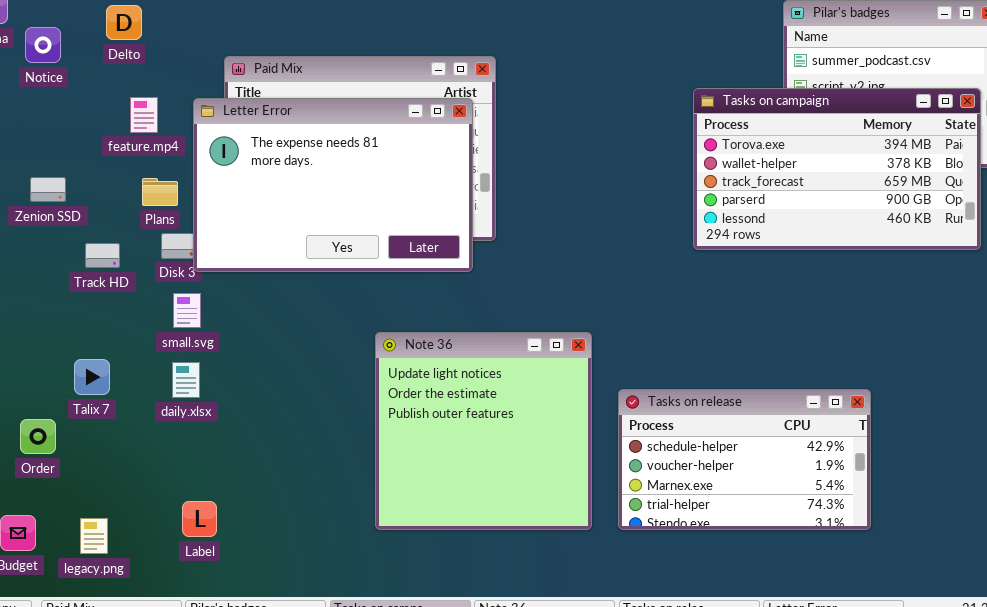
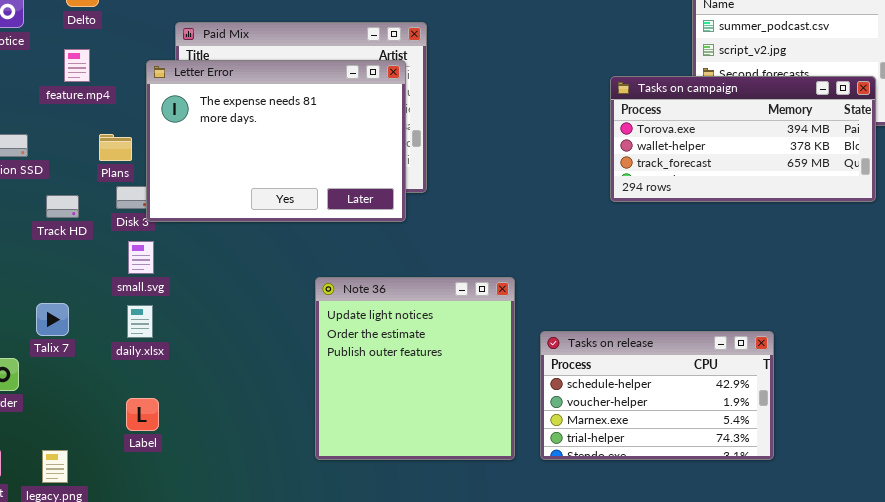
Tasks on campaign: [693,88,981,250] -> [610,76,876,202], resized
feature.mp4: [130,97,158,133] -> [64,49,90,82], moved
Label: [182,501,217,537] -> [126,398,159,431], moved

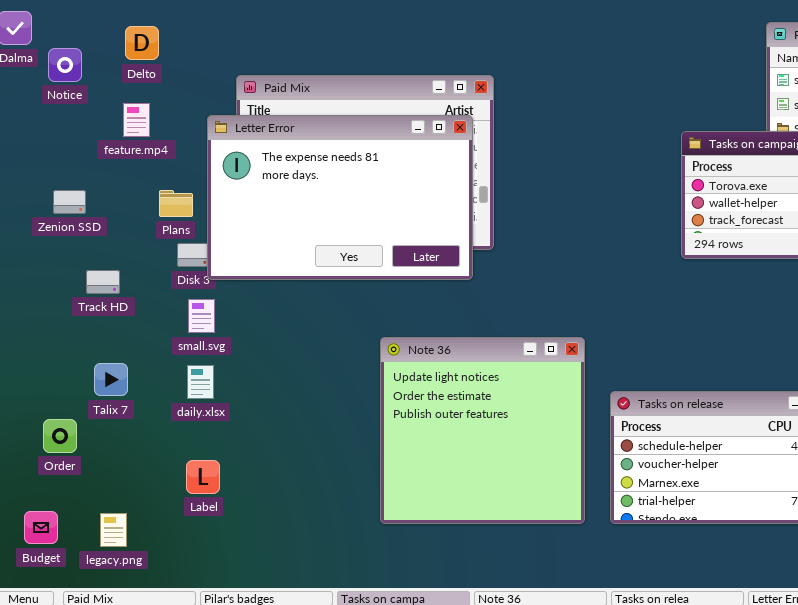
Track HD: [46,195,79,218] -> [86,270,120,294], moved

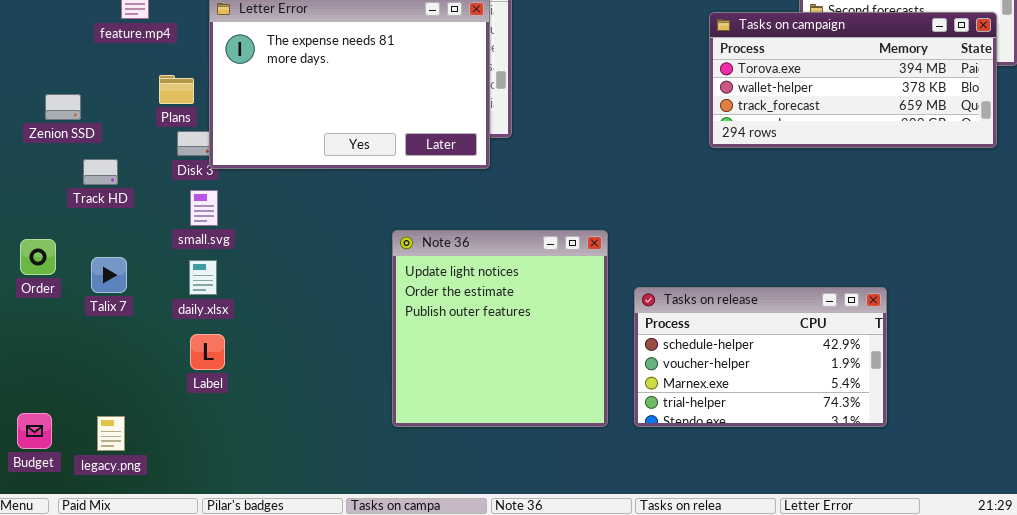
Zenion SSD: [53,190,86,214] -> [45,94,81,120], moved
Order: [43,419,77,453] -> [20,239,56,275], moved
Label: [186,460,220,494] -> [190,334,225,370], moved

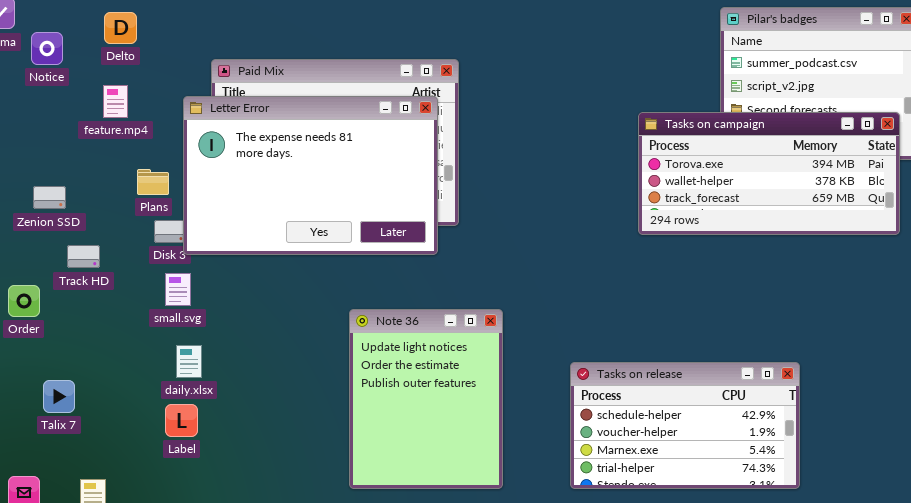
Note 36: [392,230,608,427] -> [349,309,503,489], resized
Order: [20,239,56,275] -> [8,285,40,317], moved
Talix 7: [91,257,127,293] -> [43,380,75,413], moved
daily.xlsx: [189,260,217,295] -> [176,345,202,378], moved

